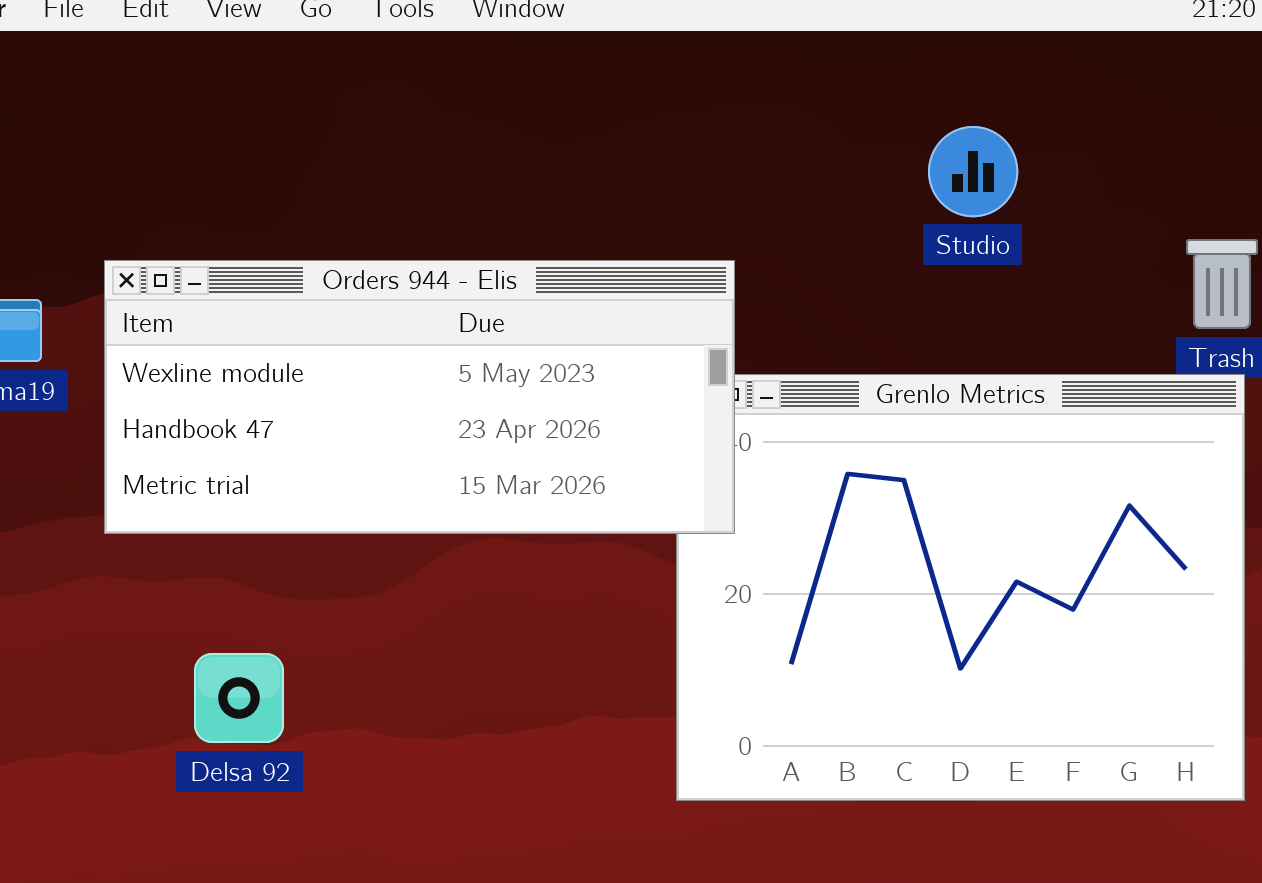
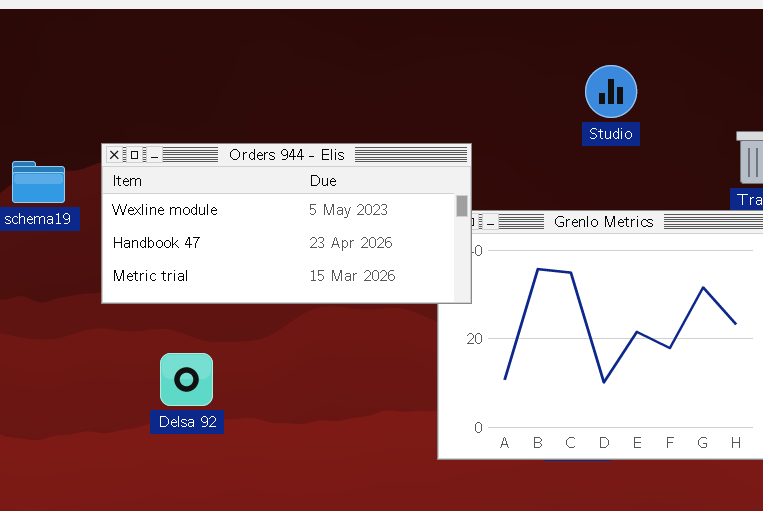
Delsa 92: [194,653,284,743] -> [160,353,213,406], moved

